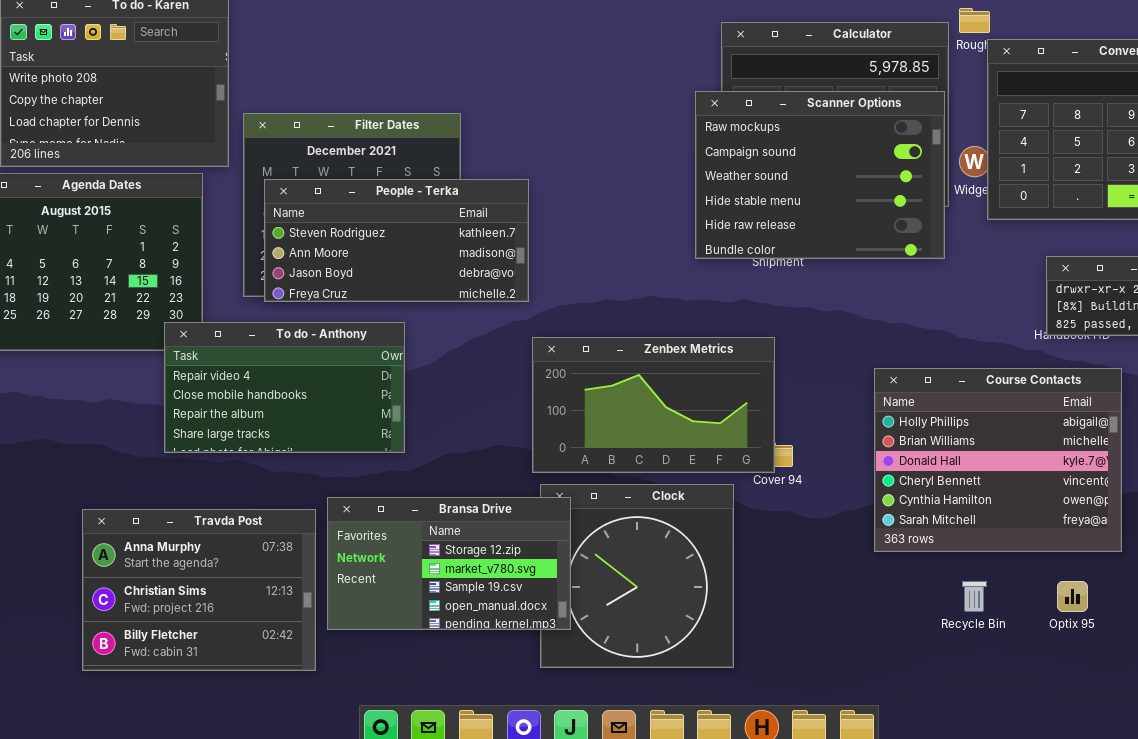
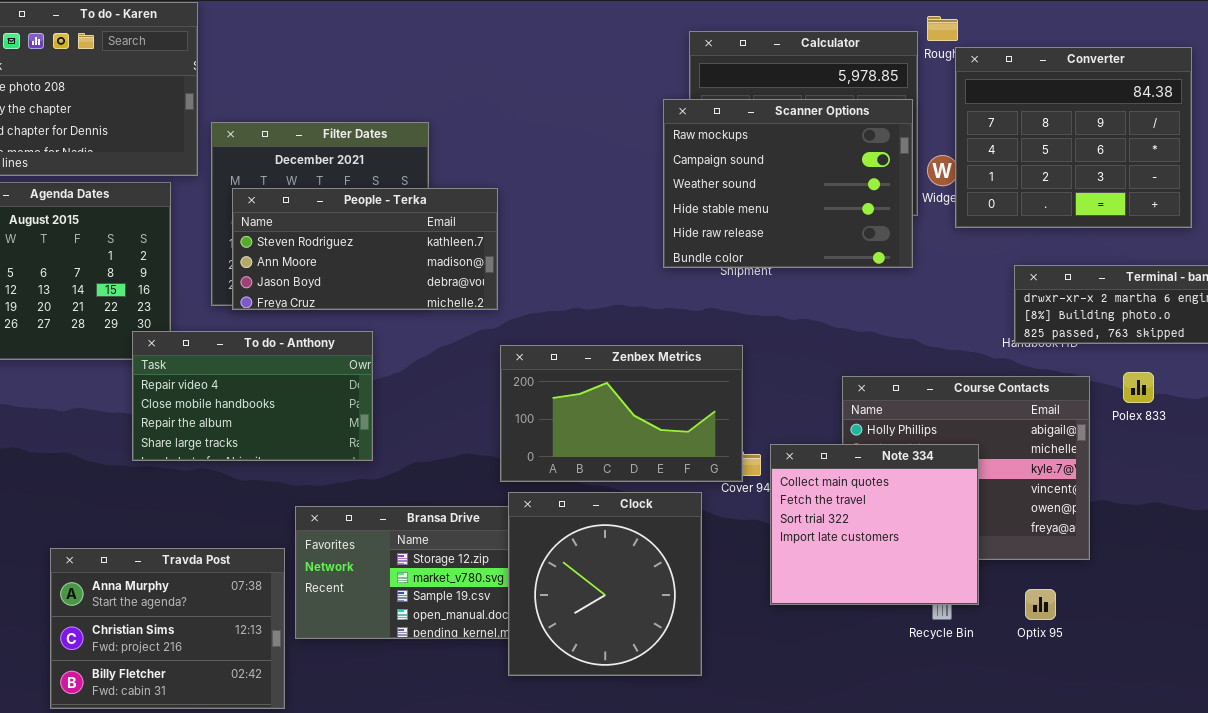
Note 334: none -> [770,444,979,605], opened
Clock: [540,484,734,668] -> [508,492,702,676], raised
Travda Post: [82,509,316,671] -> [50,548,285,709], moved

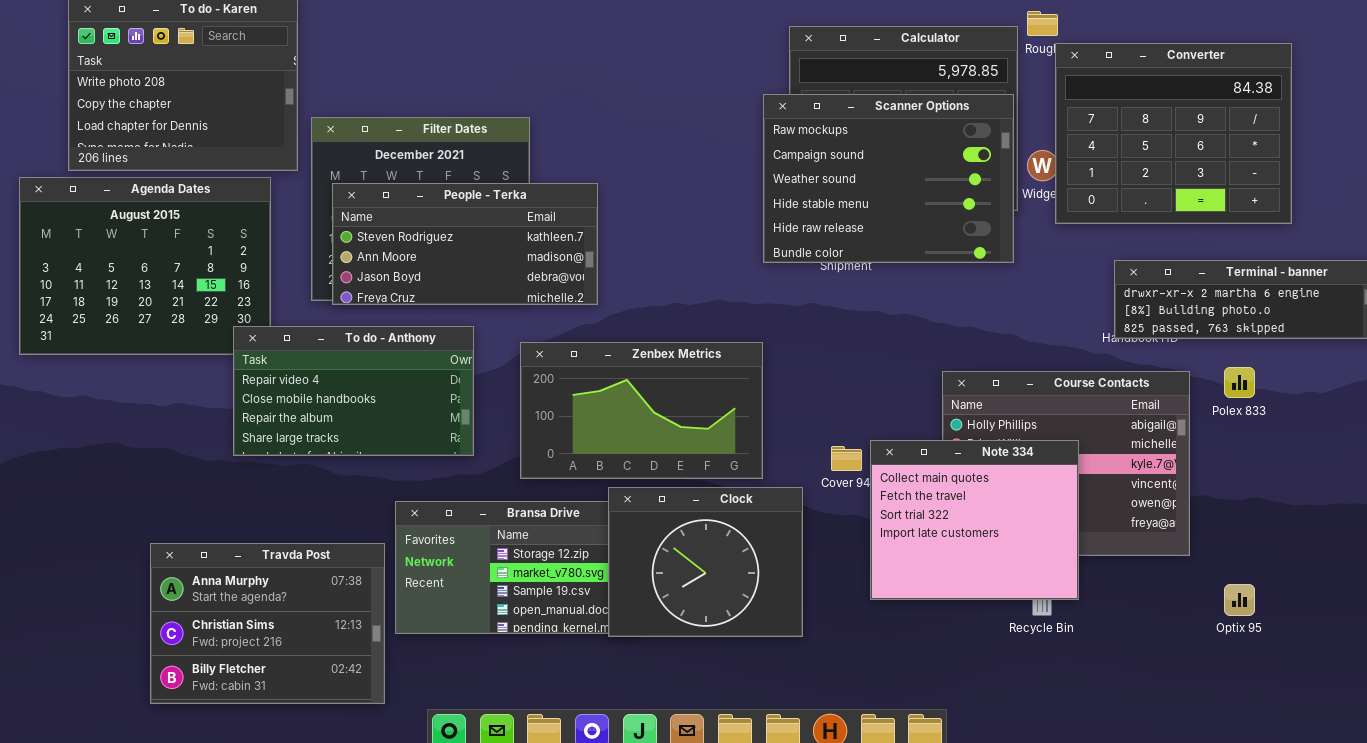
Zenbex Metrics: [500,345,743,482] -> [520,342,763,479], moved
Clock: [508,492,702,676] -> [608,487,803,637], resized
Optix 95: [1025,589,1056,620] -> [1224,584,1255,616], moved

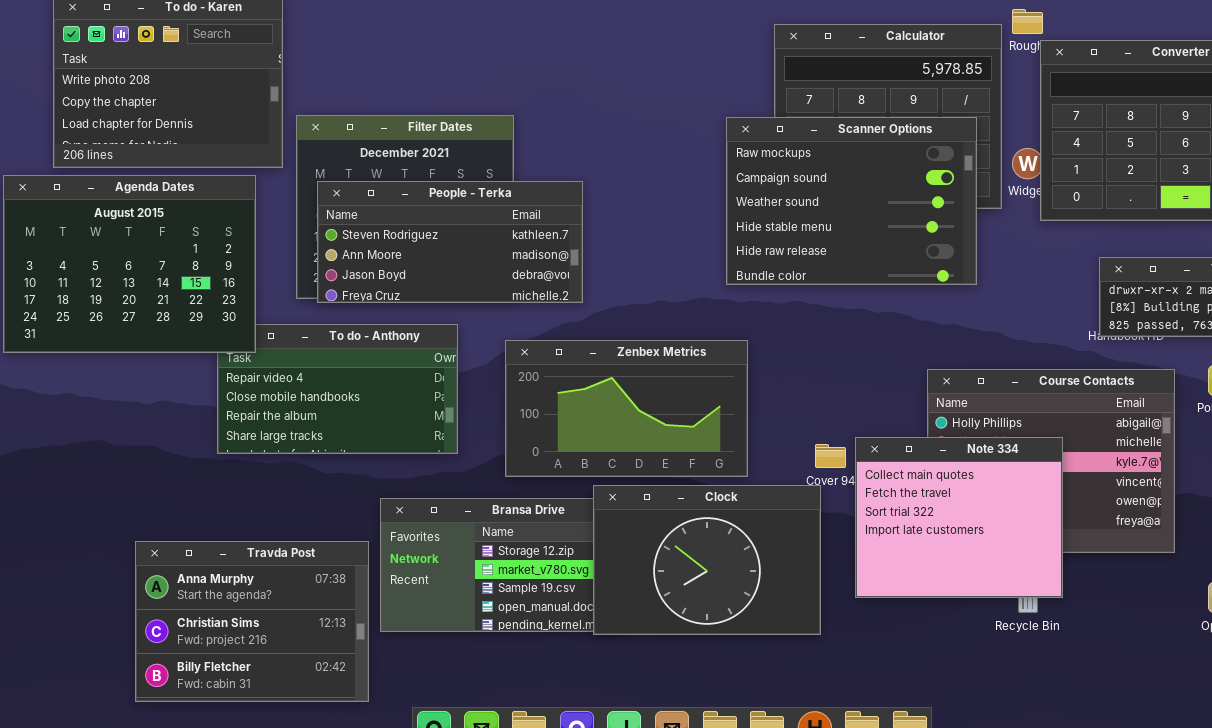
Scanner Options: [763,94,1014,263] -> [726,117,977,285], moved
Agenda Dates: [19,177,271,355] -> [3,175,256,353], raised
Clock: [608,487,803,637] -> [593,485,821,635], resized

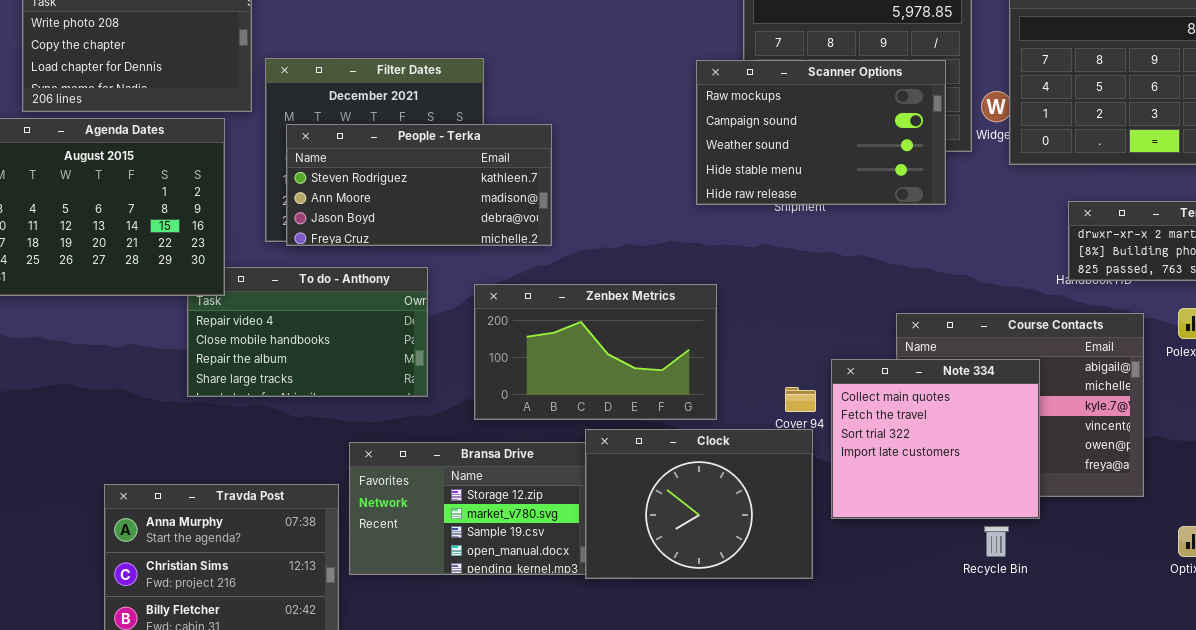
Scanner Options: [726,117,977,285] -> [696,60,946,205], resized
Note 334: [855,437,1063,598] -> [831,359,1040,519], moved
Clock: [593,485,821,635] -> [585,429,813,579], moved

